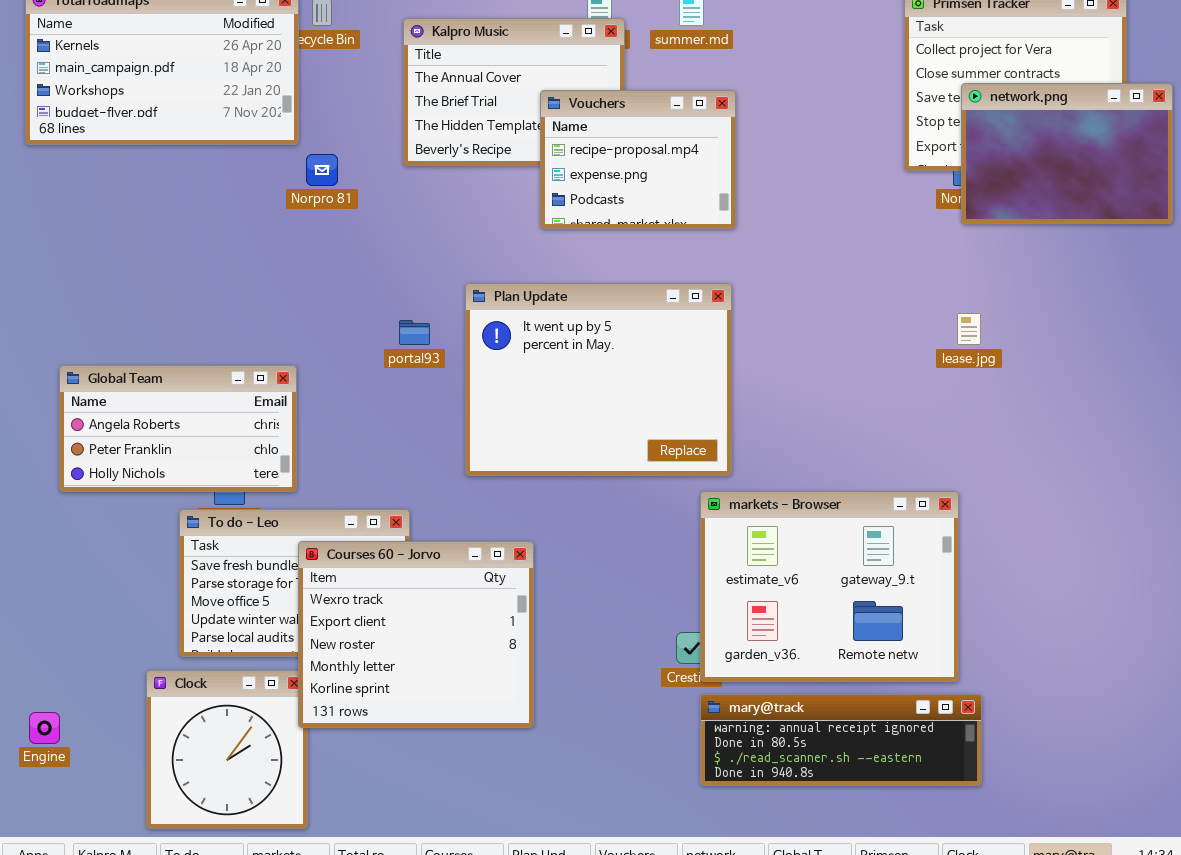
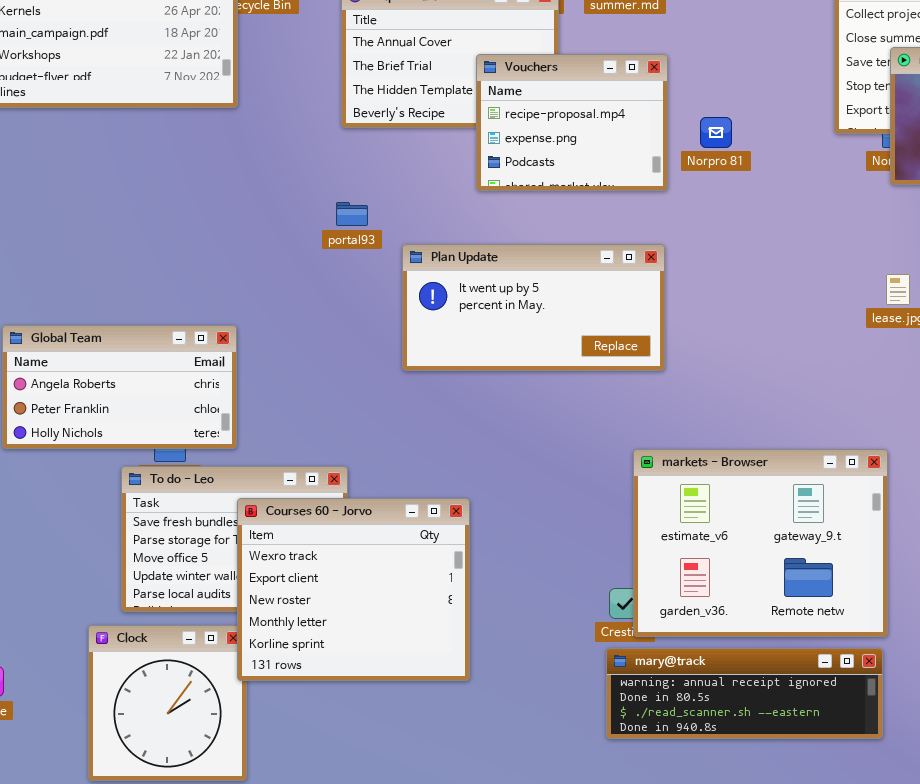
Norpro 81: [306,154,338,186] -> [700,117,732,148], moved
Plan Update: [465,283,732,476] -> [402,244,665,371], resized
portal93: [399,320,430,345] -> [336,202,368,226], moved
mary@track: [700,694,982,786] -> [606,648,883,739], moved

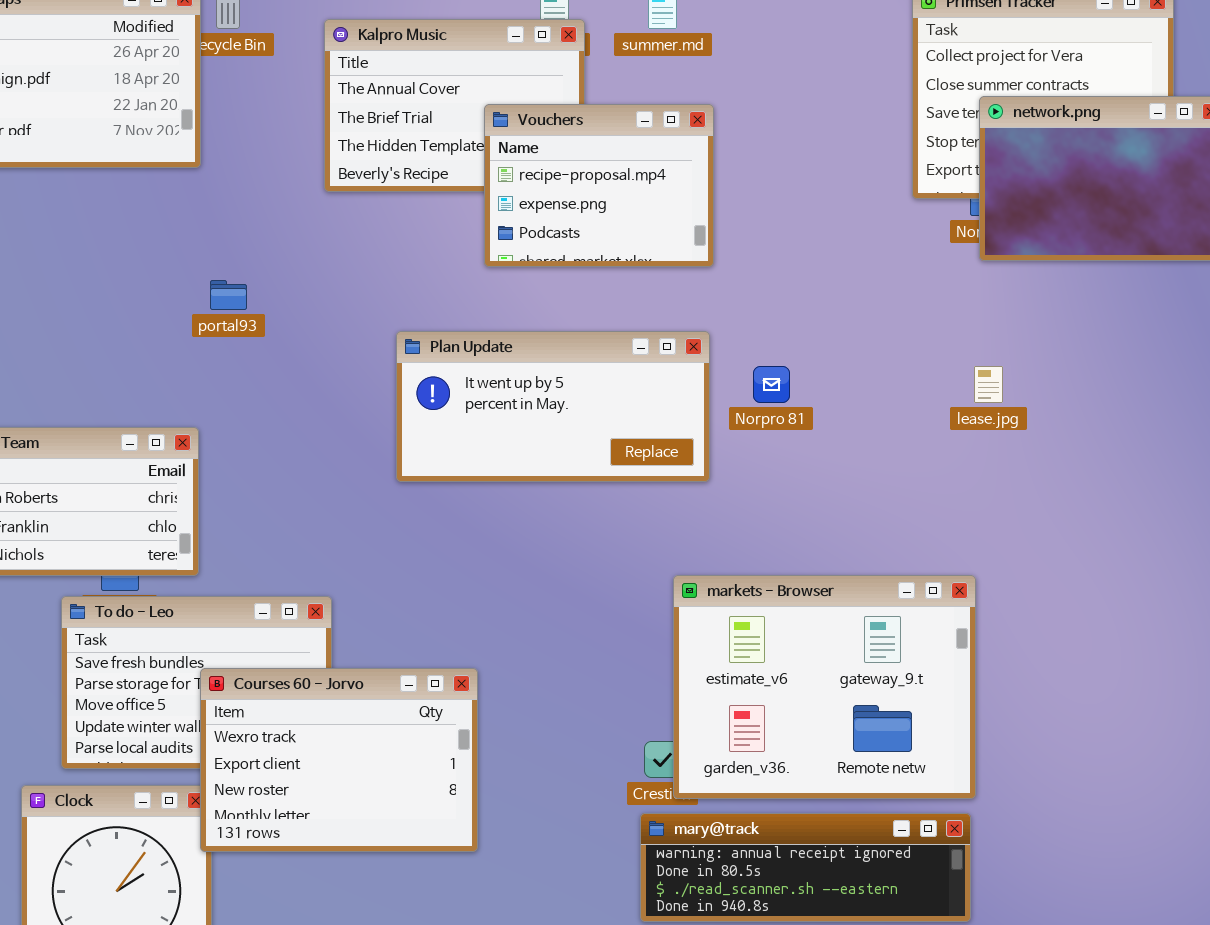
Norpro 81: [700,117,732,148] -> [753,366,790,403], moved
portal93: [336,202,368,226] -> [210,280,247,310], moved
Courses 60 - Jorvo: [237,498,470,681] -> [200,668,478,852], resized

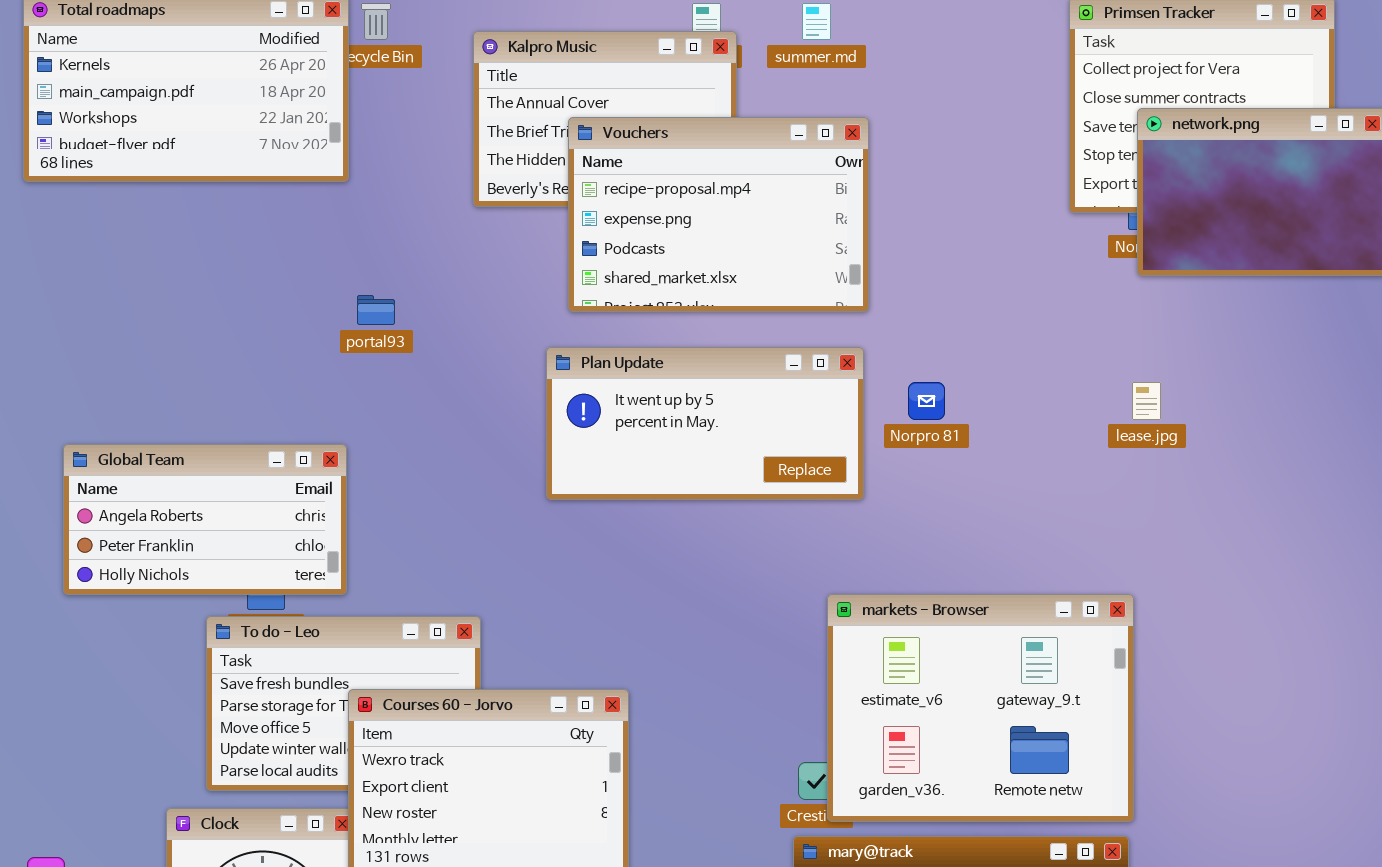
Vouchers: [484,104,714,267] -> [568,117,869,312], resized

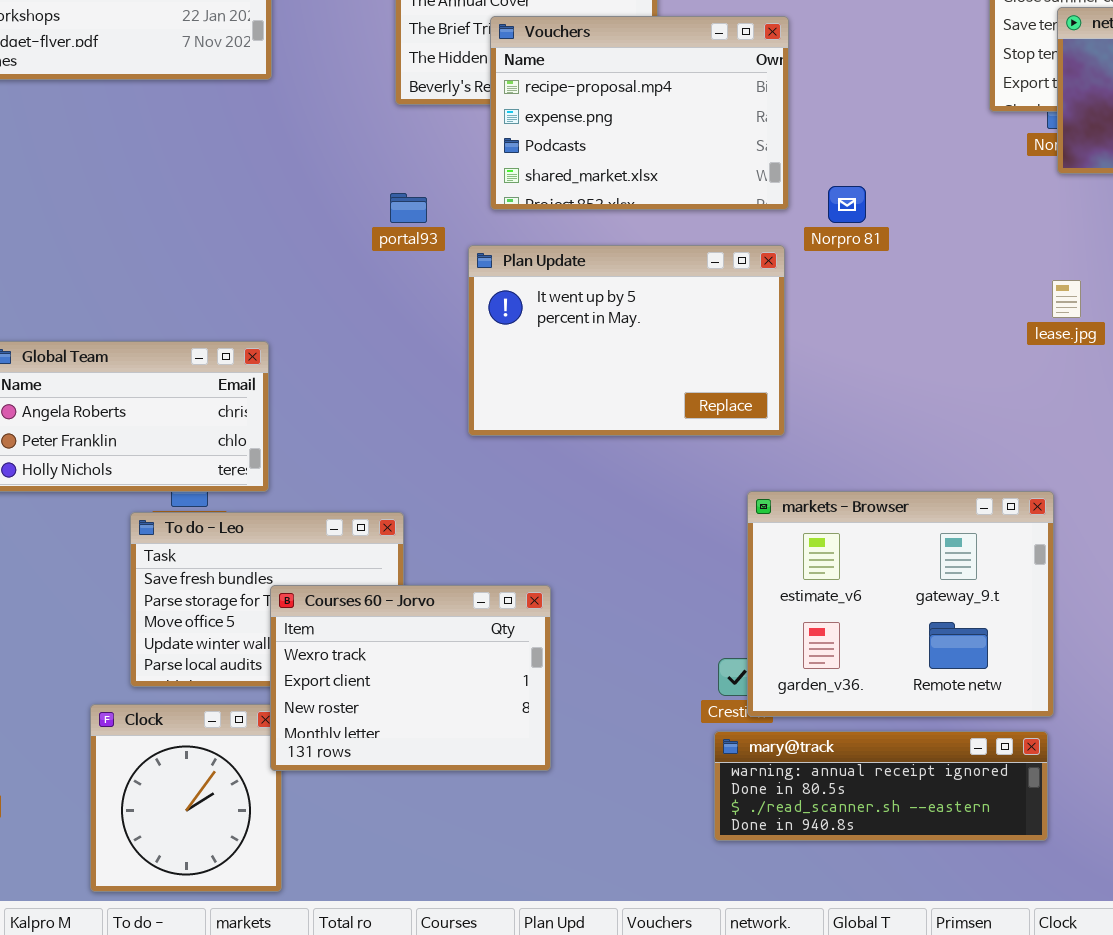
portal93: [357,295,395,325] -> [390,193,427,223], moved
Plan Update: [546,347,864,500] -> [468,245,785,436], resized
Norpro 81: [908,382,945,420] -> [828,186,866,223], moved

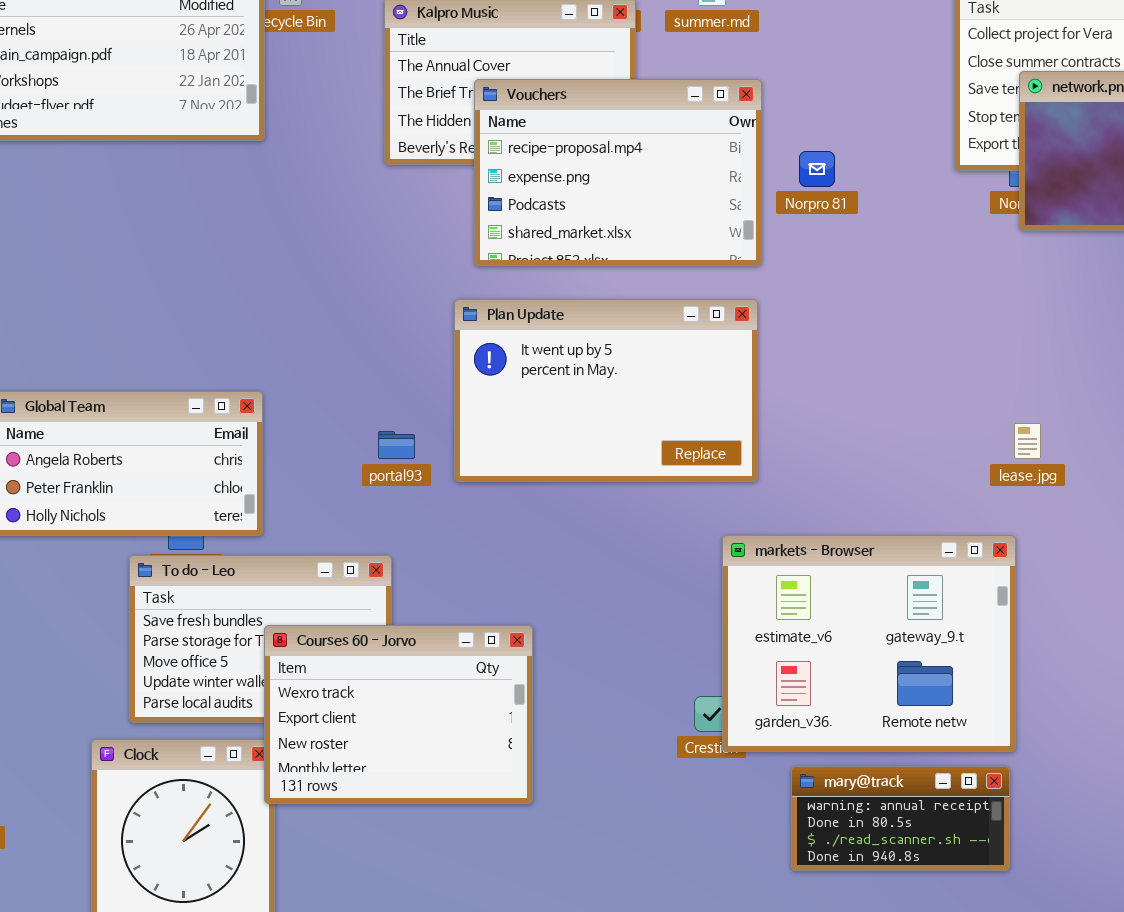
Norpro 81: [828,186,866,223] -> [799,151,835,187], moved
portal93: [390,193,427,223] -> [378,431,415,459], moved
lease.jpg: [1052,280,1081,318] -> [1014,423,1041,459], moved
mary@track: [714,731,1048,841] -> [791,766,1010,871], resized

